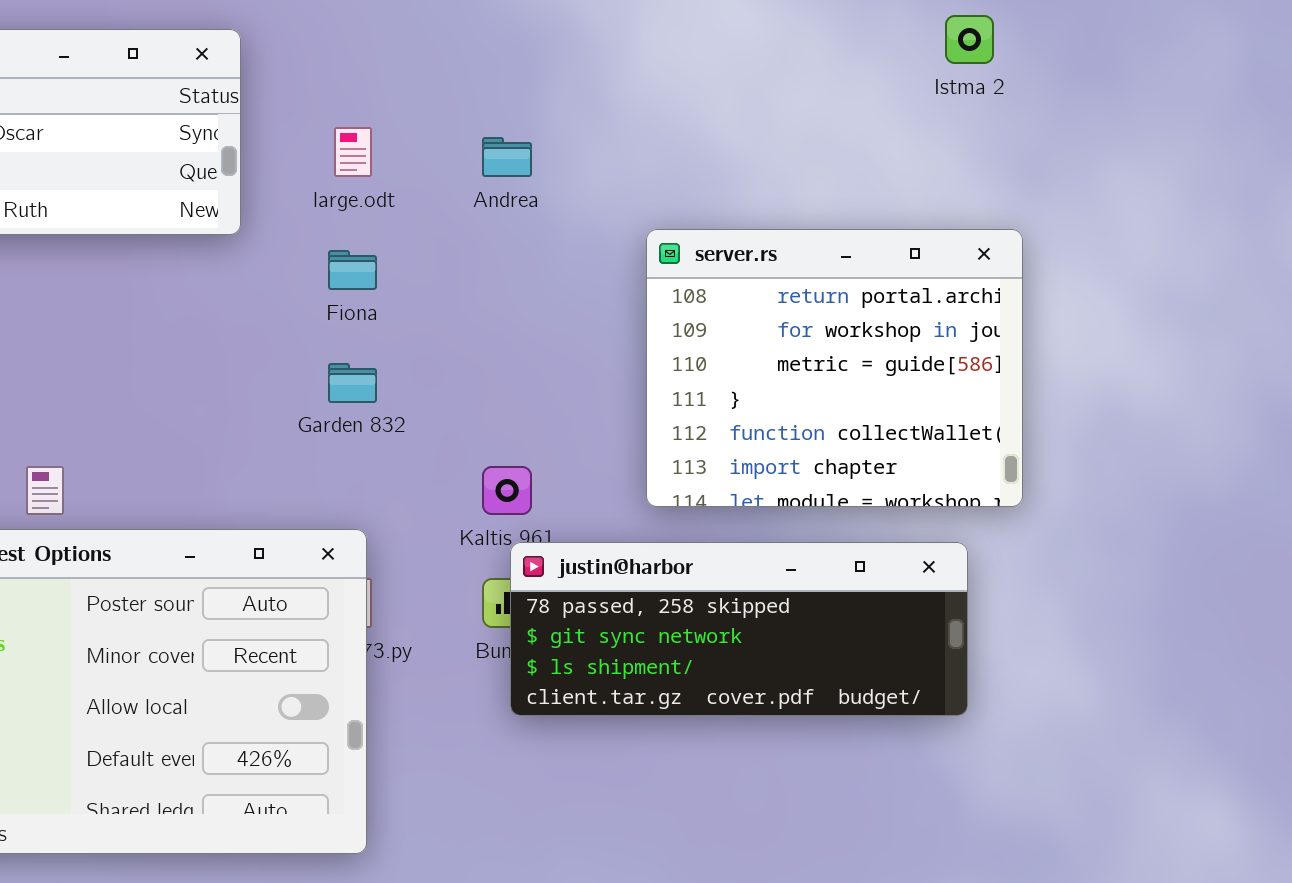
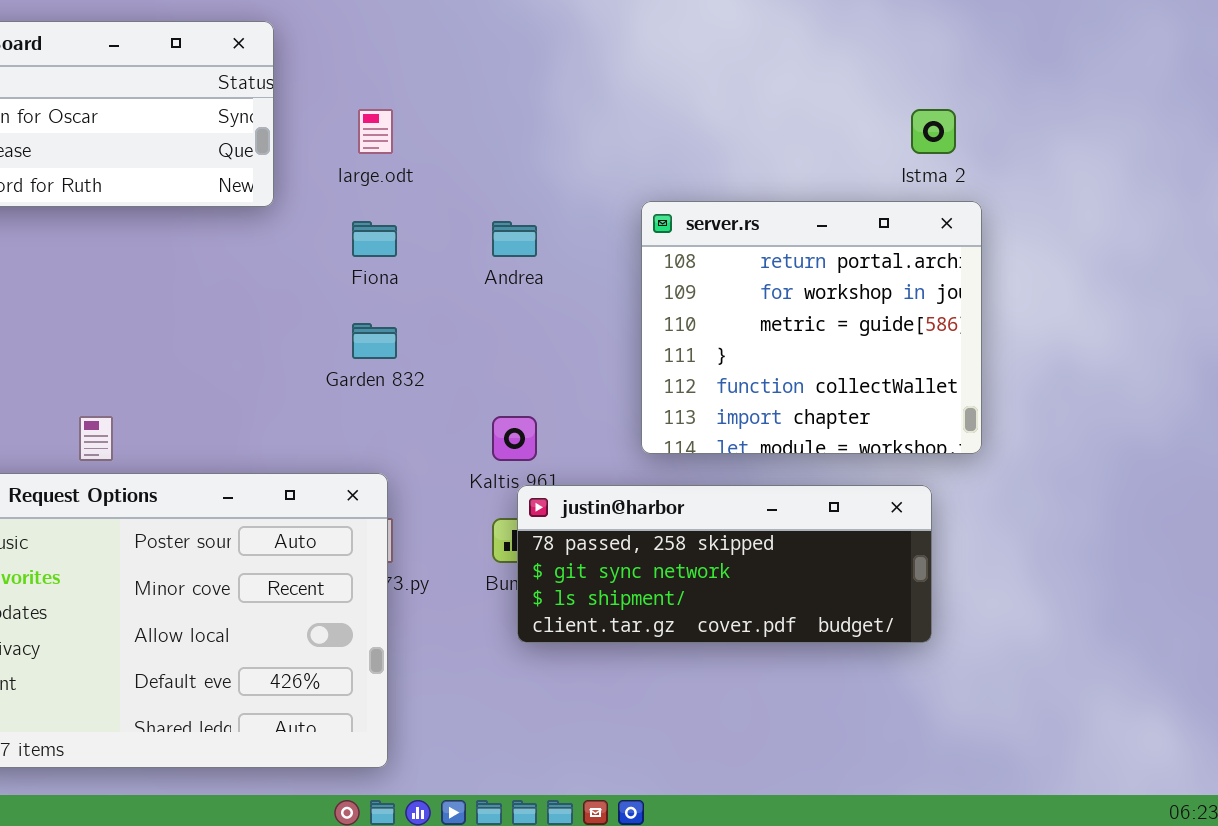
Istma 2: [945,15,994,64] -> [911,109,956,154], moved
Andrea: [482,137,532,177] -> [492,221,537,257], moved

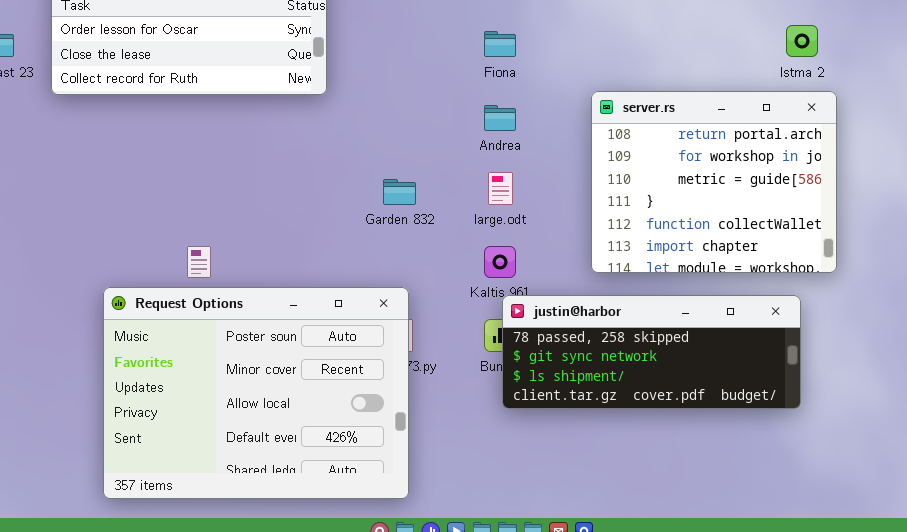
large.odt: [358,109,393,154] -> [488,172,513,205], moved
Fiona: [352,221,397,257] -> [484,31,516,57], moved

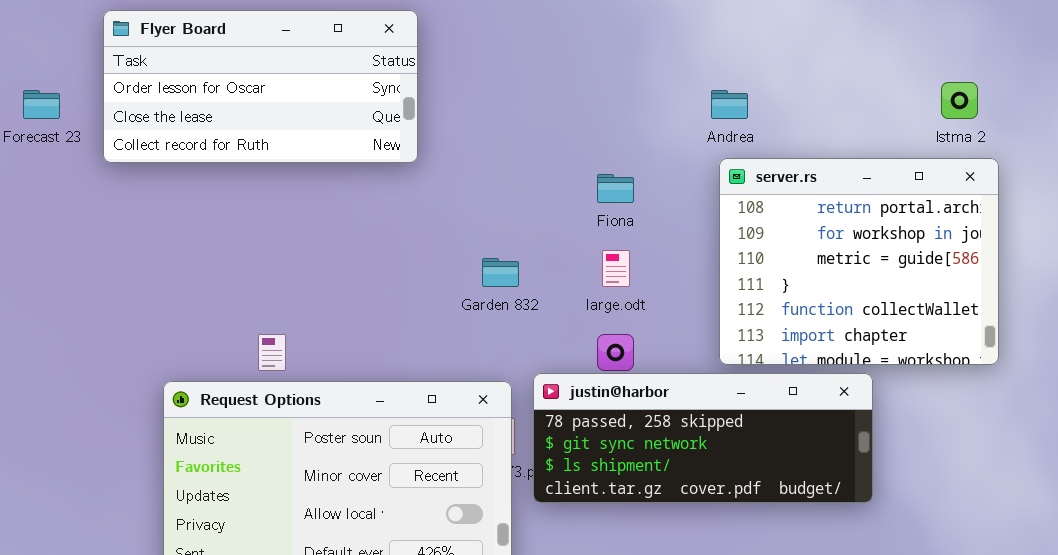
Fiona: [484,31,516,57] -> [597,174,634,203], moved
Andrea: [484,105,516,131] -> [711,90,748,119], moved
justin@harbor: [502,295,801,409] -> [533,373,873,503], moved

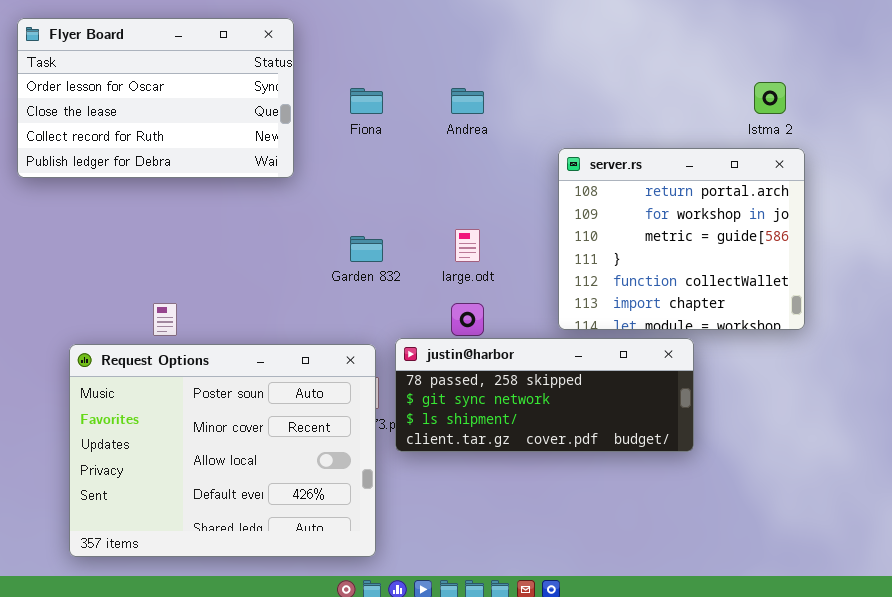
Flyer Board: [103,10,418,163] -> [17,18,294,178], resized
Andrea: [711,90,748,119] -> [451,88,484,114], moved
Fiona: [597,174,634,203] -> [350,88,383,114], moved

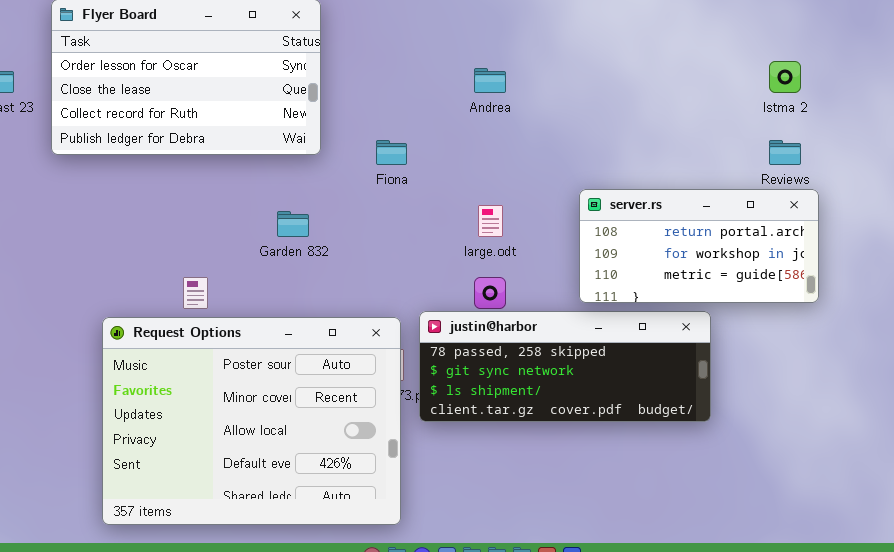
Fiona: [350,88,383,114] -> [376,140,407,165], moved
server.rs: [558,148,805,330] -> [579,189,819,303], resized
Garden 832: [350,236,383,262] -> [277,211,309,237], moved

